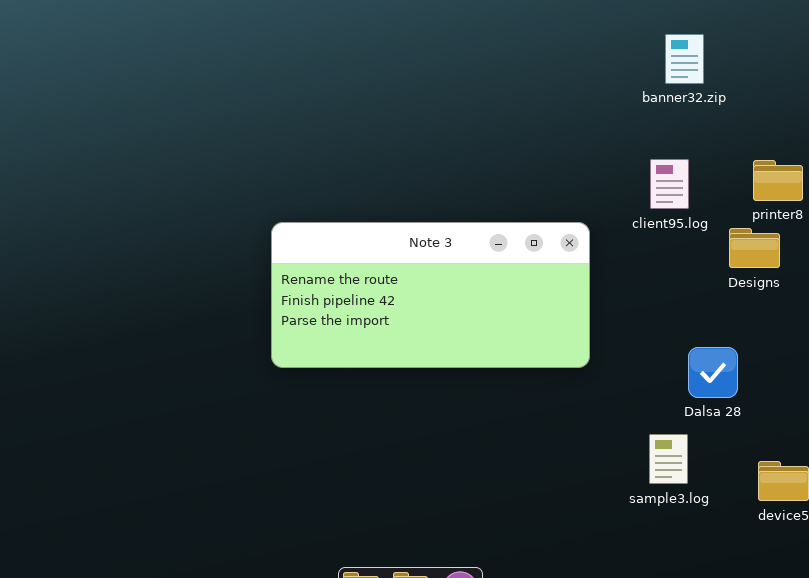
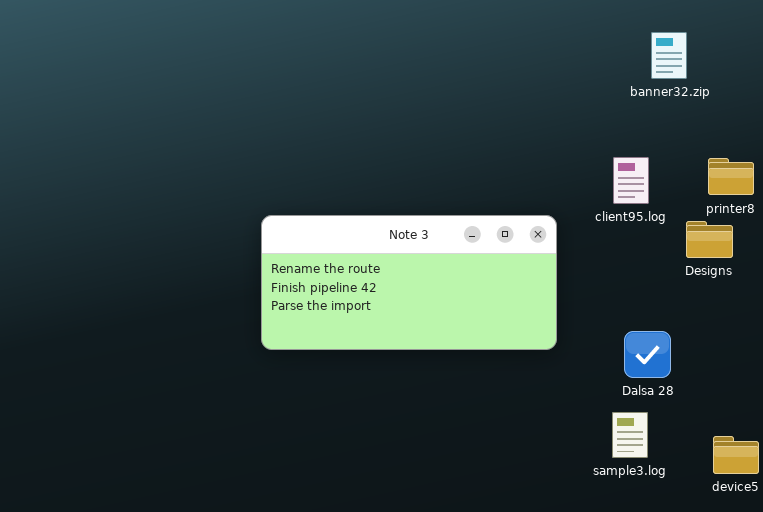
banner32.zip: [665,34,704,84] -> [651,32,687,79], moved
Dalsa 28: [688,347,738,398] -> [624,331,671,378], moved

